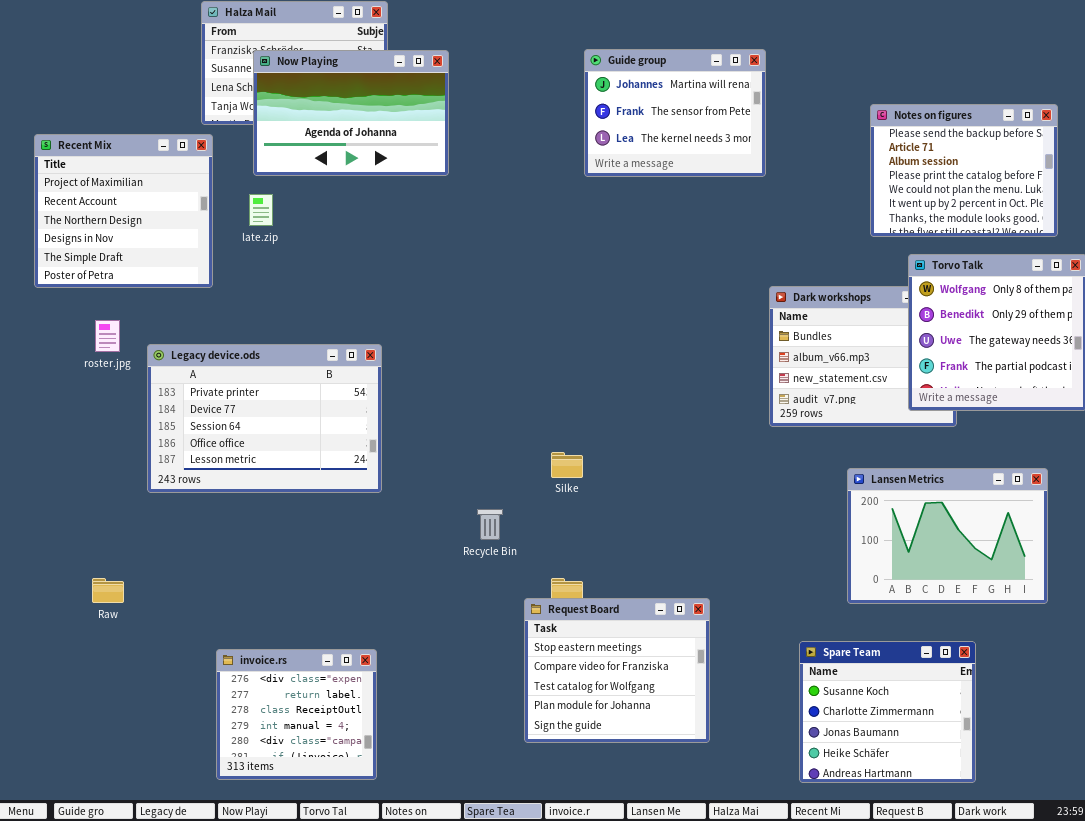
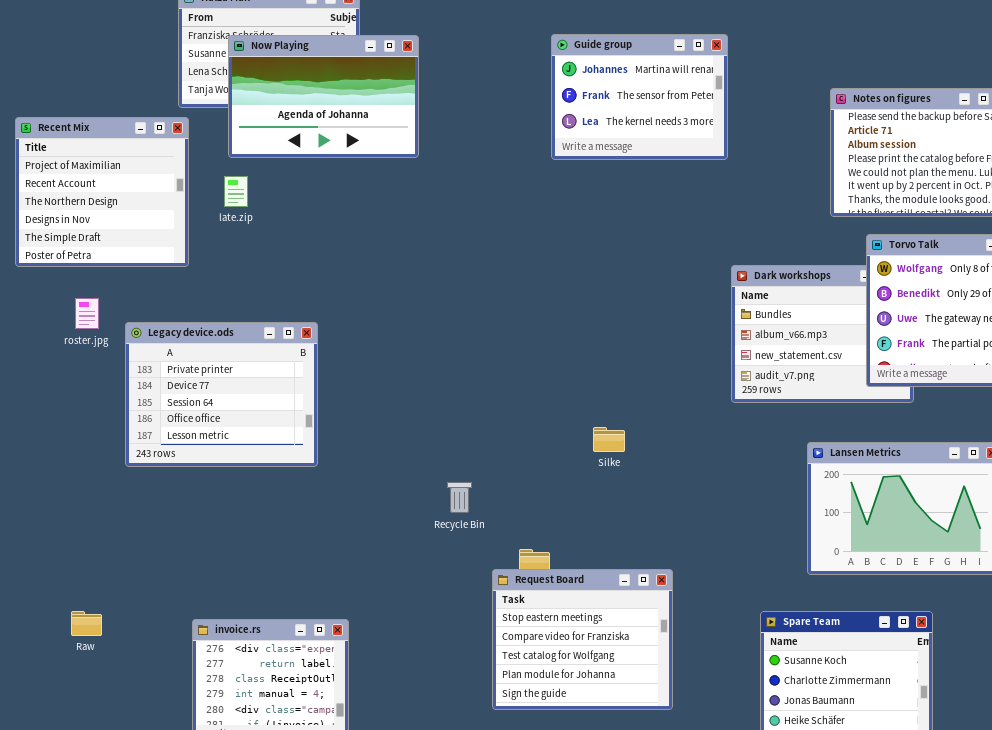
Legacy device.ods: [147,344,382,493] -> [125,322,318,467], resized
Silke: [551,452,583,478] -> [593,427,625,452], moved
Raw: [92,578,124,603] -> [71,611,102,636], moved

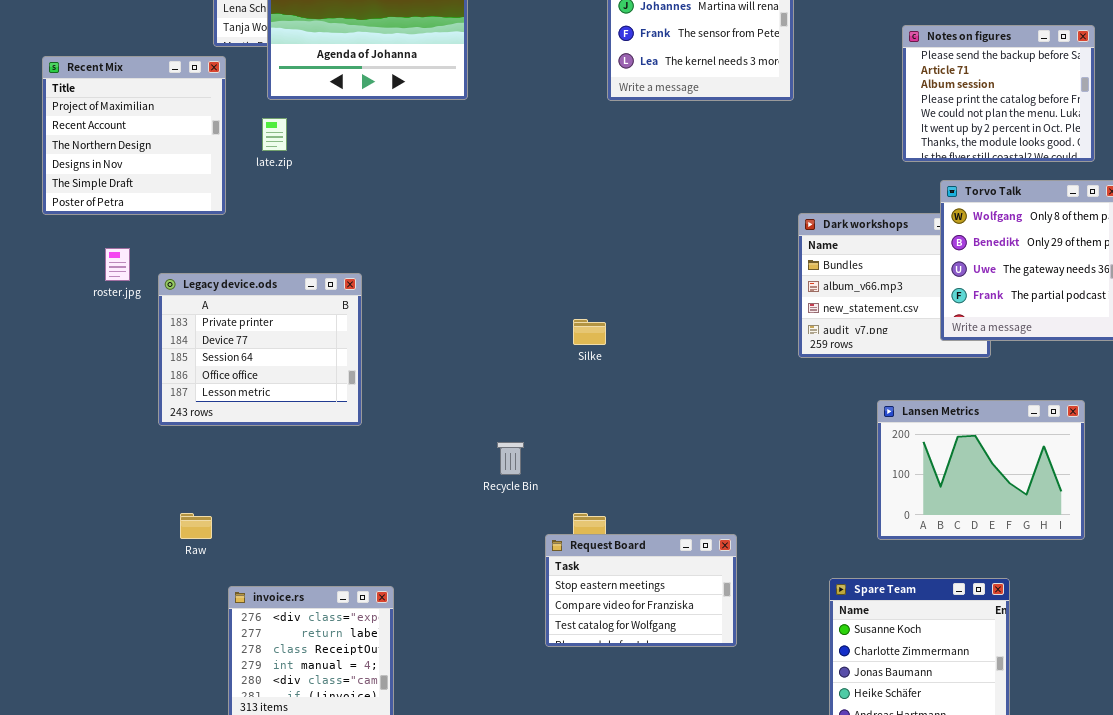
Silke: [593,427,625,452] -> [573,319,606,345], moved
Request Board: [492,569,673,710] -> [545,534,737,647], resized
Raw: [71,611,102,636] -> [180,513,212,539], moved

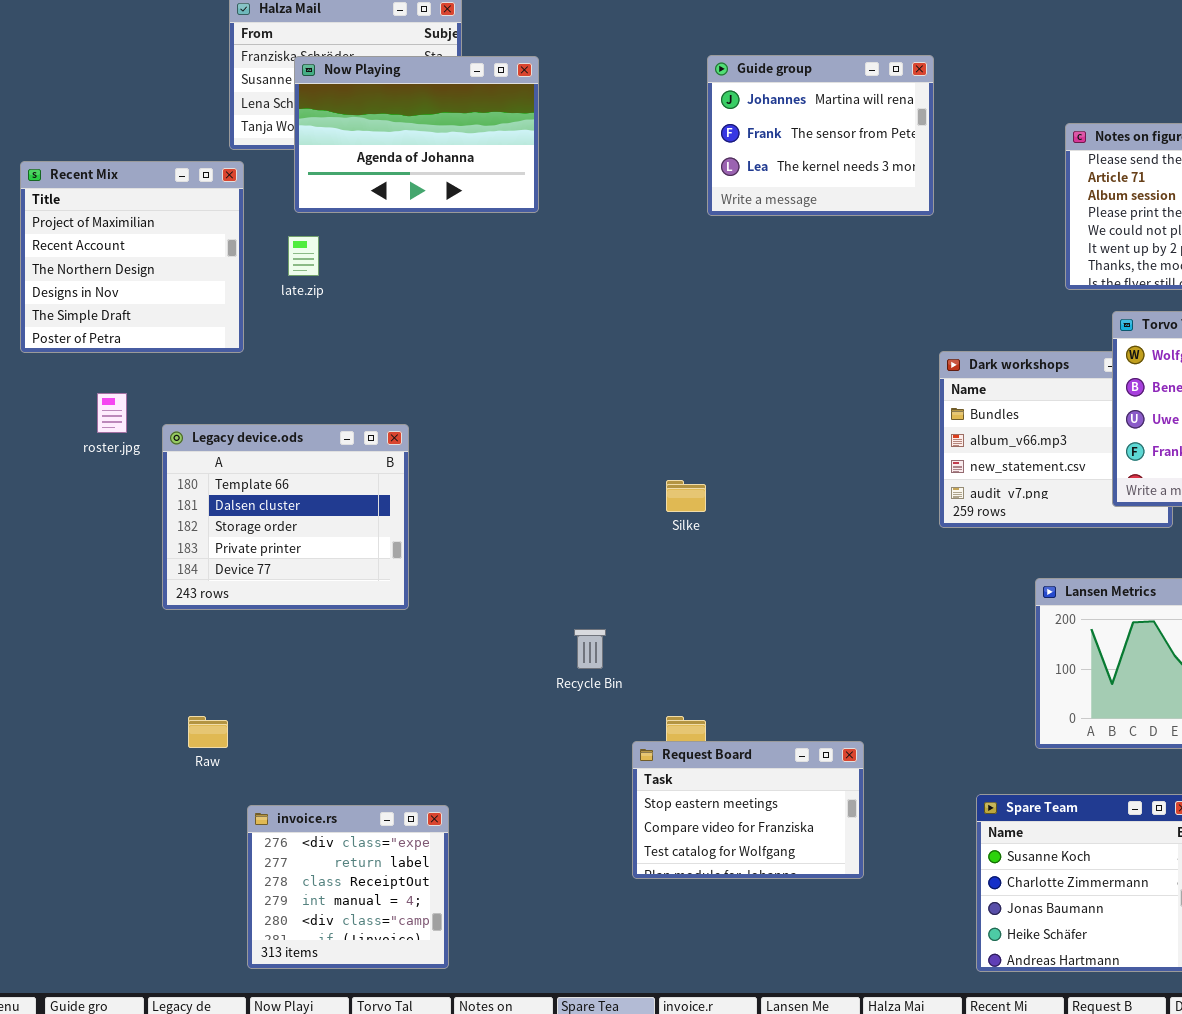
Legacy device.ods: [158,273,362,426] -> [162,424,409,610], scrolled up 3 rows

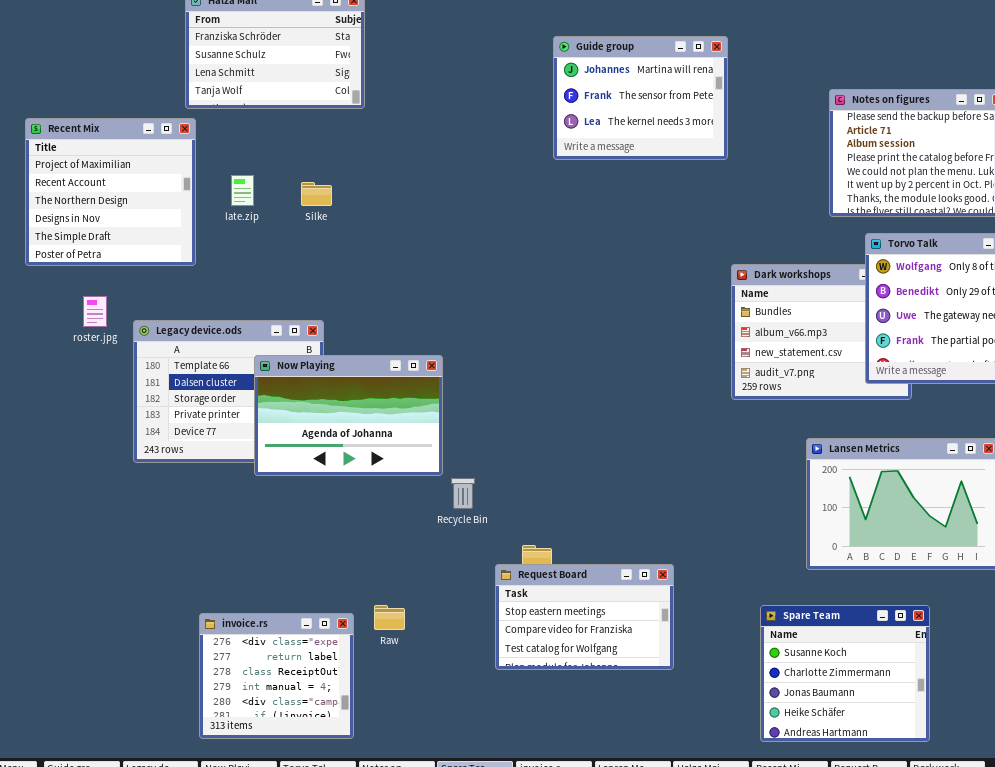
Now Playing: [294,56,539,213] -> [254,355,443,476], moved
Silke: [666,480,706,512] -> [301,182,332,206], moved
Raw: [188,716,228,748] -> [374,605,405,630], moved

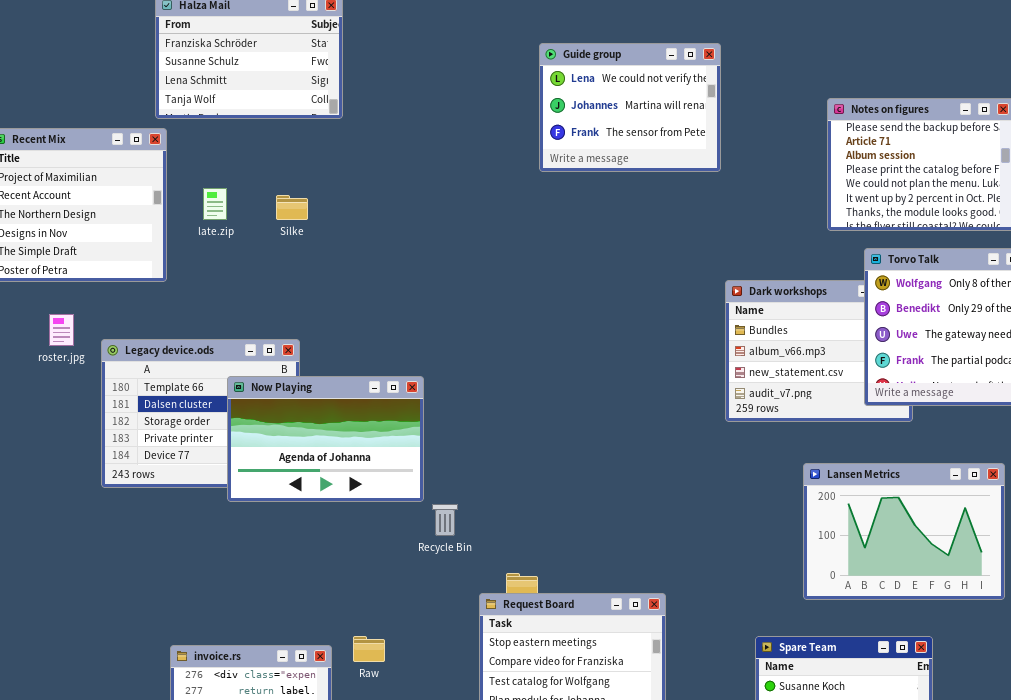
Guide group: [553,36,728,160] -> [539,43,721,172], scrolled up 1 row

